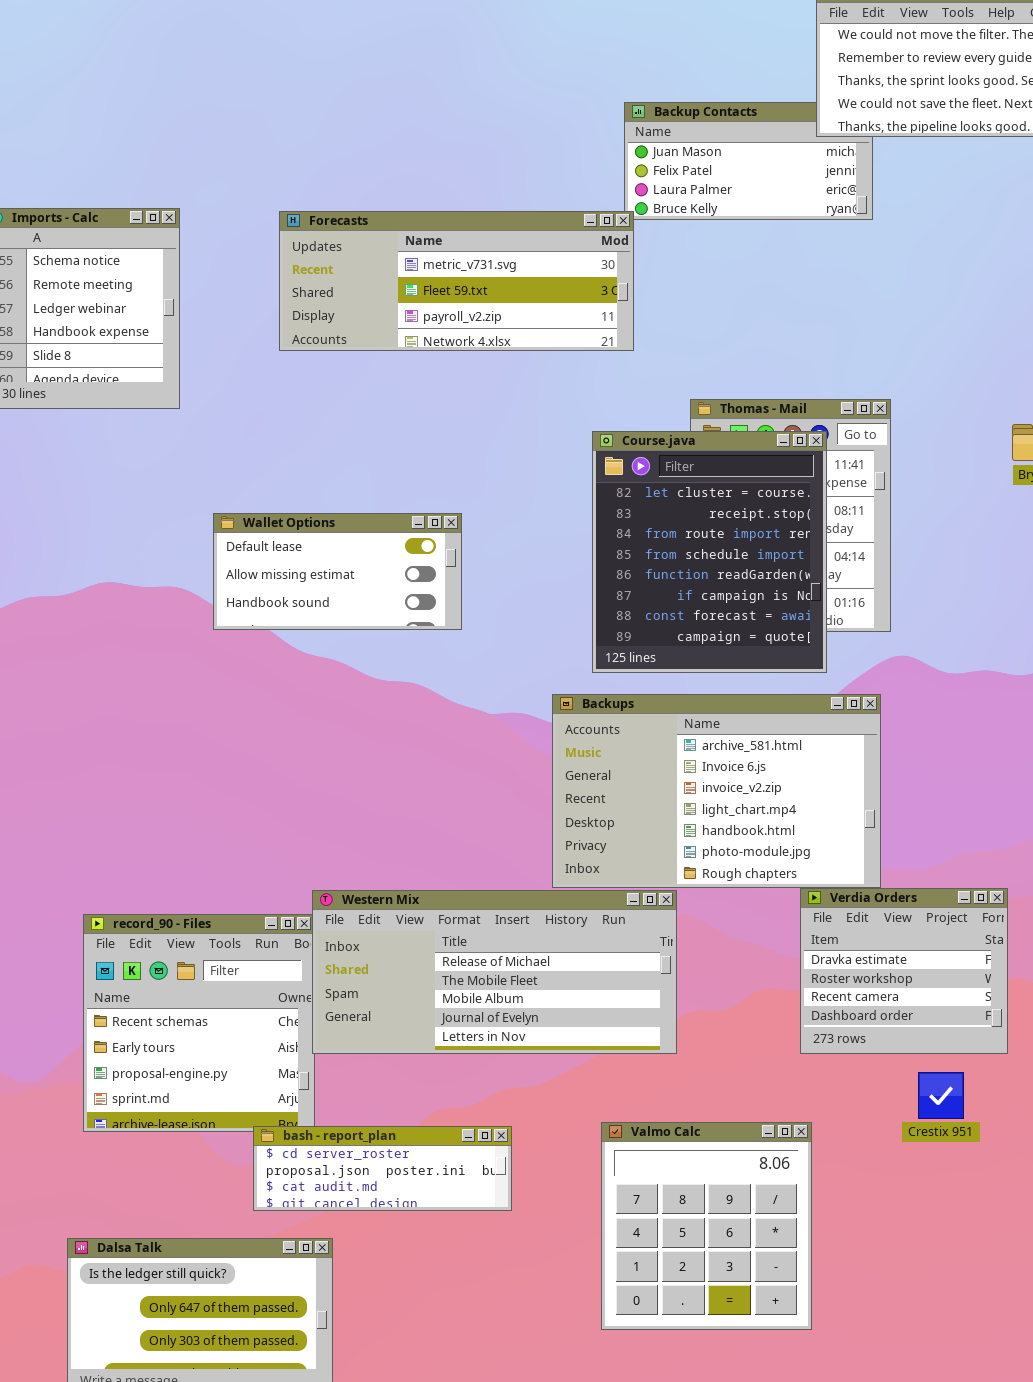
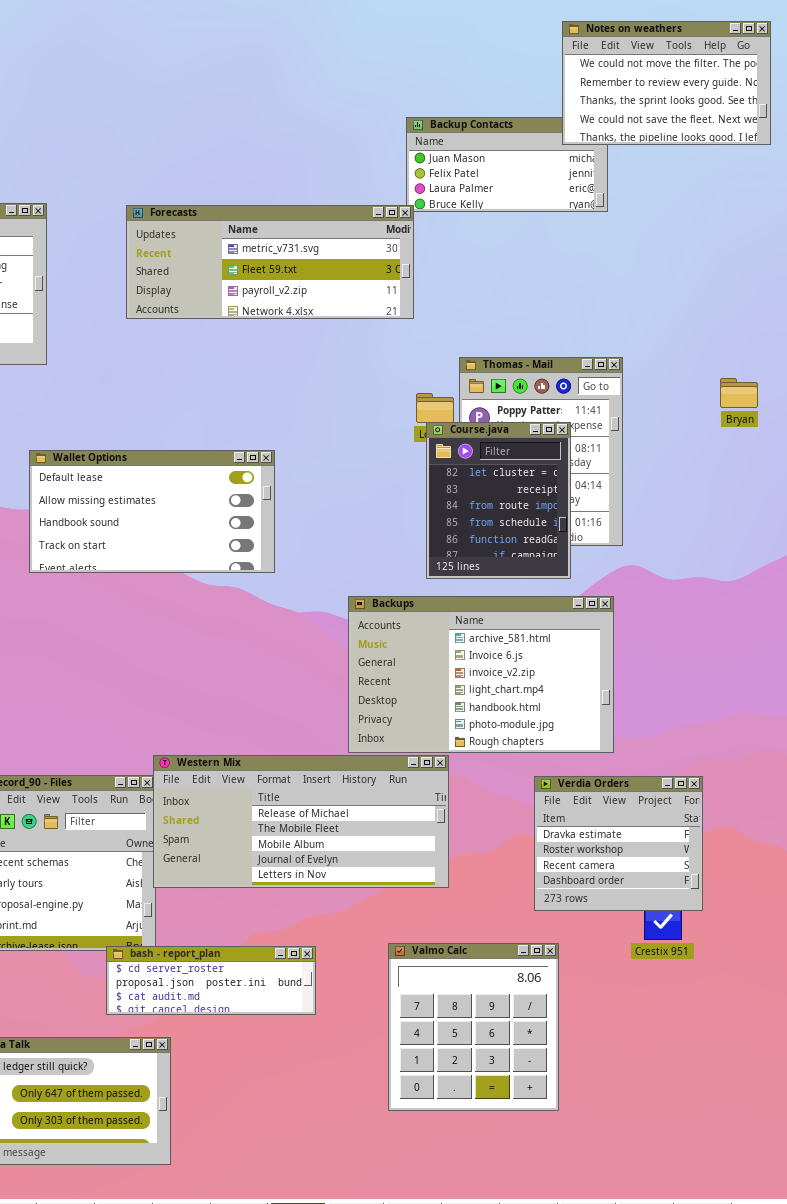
Course.java: [592,431,827,673] -> [426,422,571,579], resized
Wallet Options: [213,513,462,630] -> [29,450,275,573], resized
Verdia Orders: [800,888,1008,1054] -> [534,776,703,911], moved

